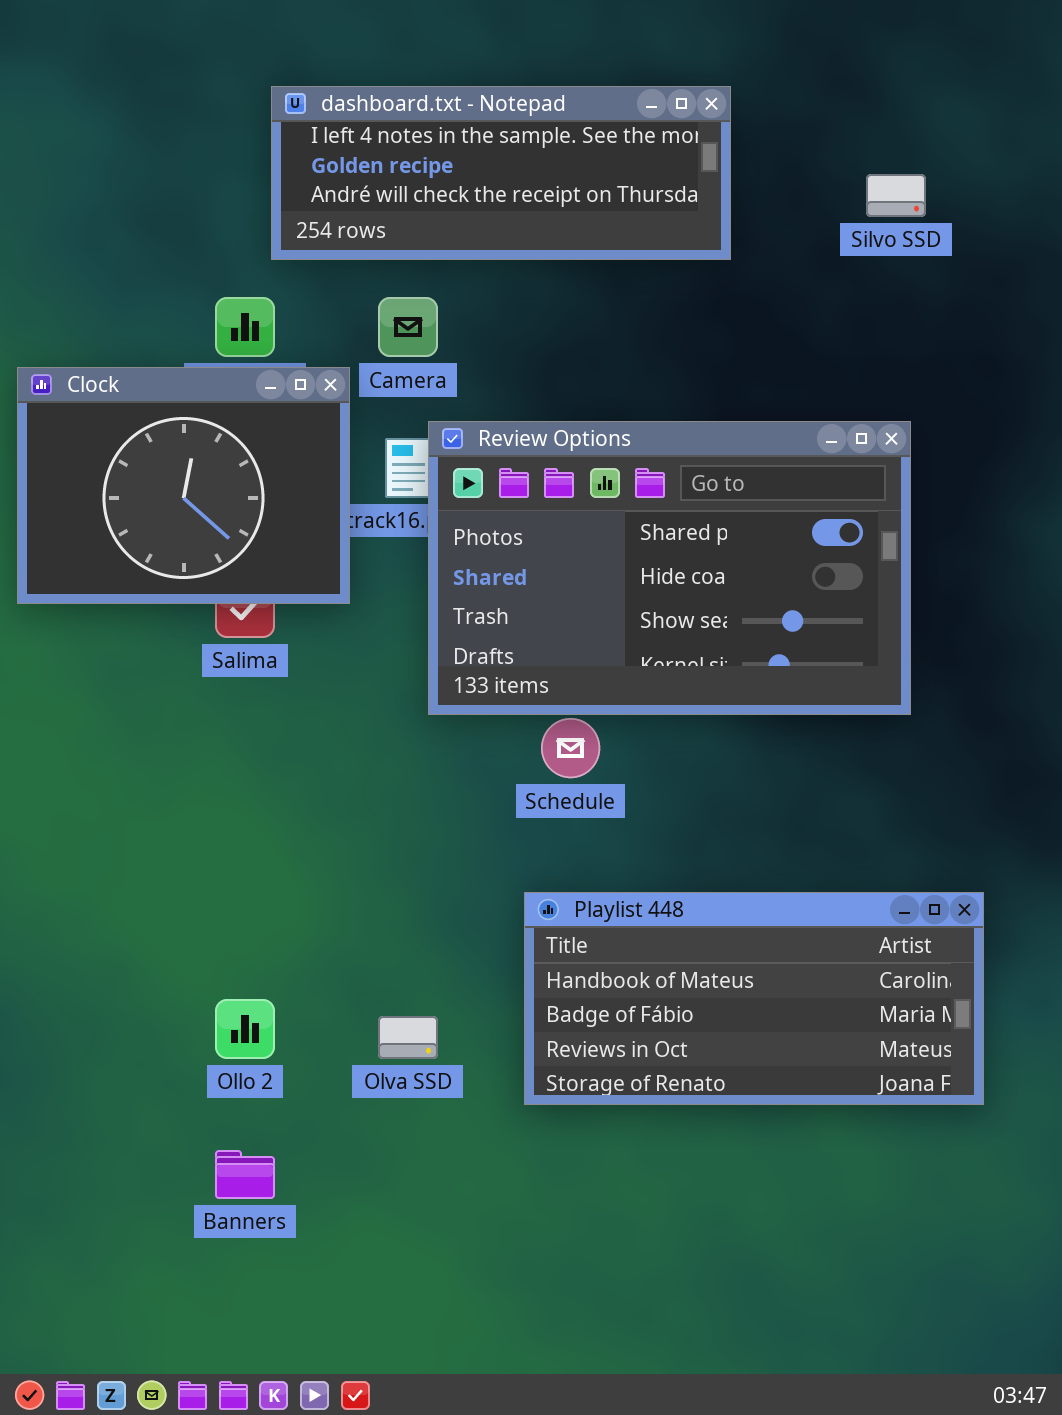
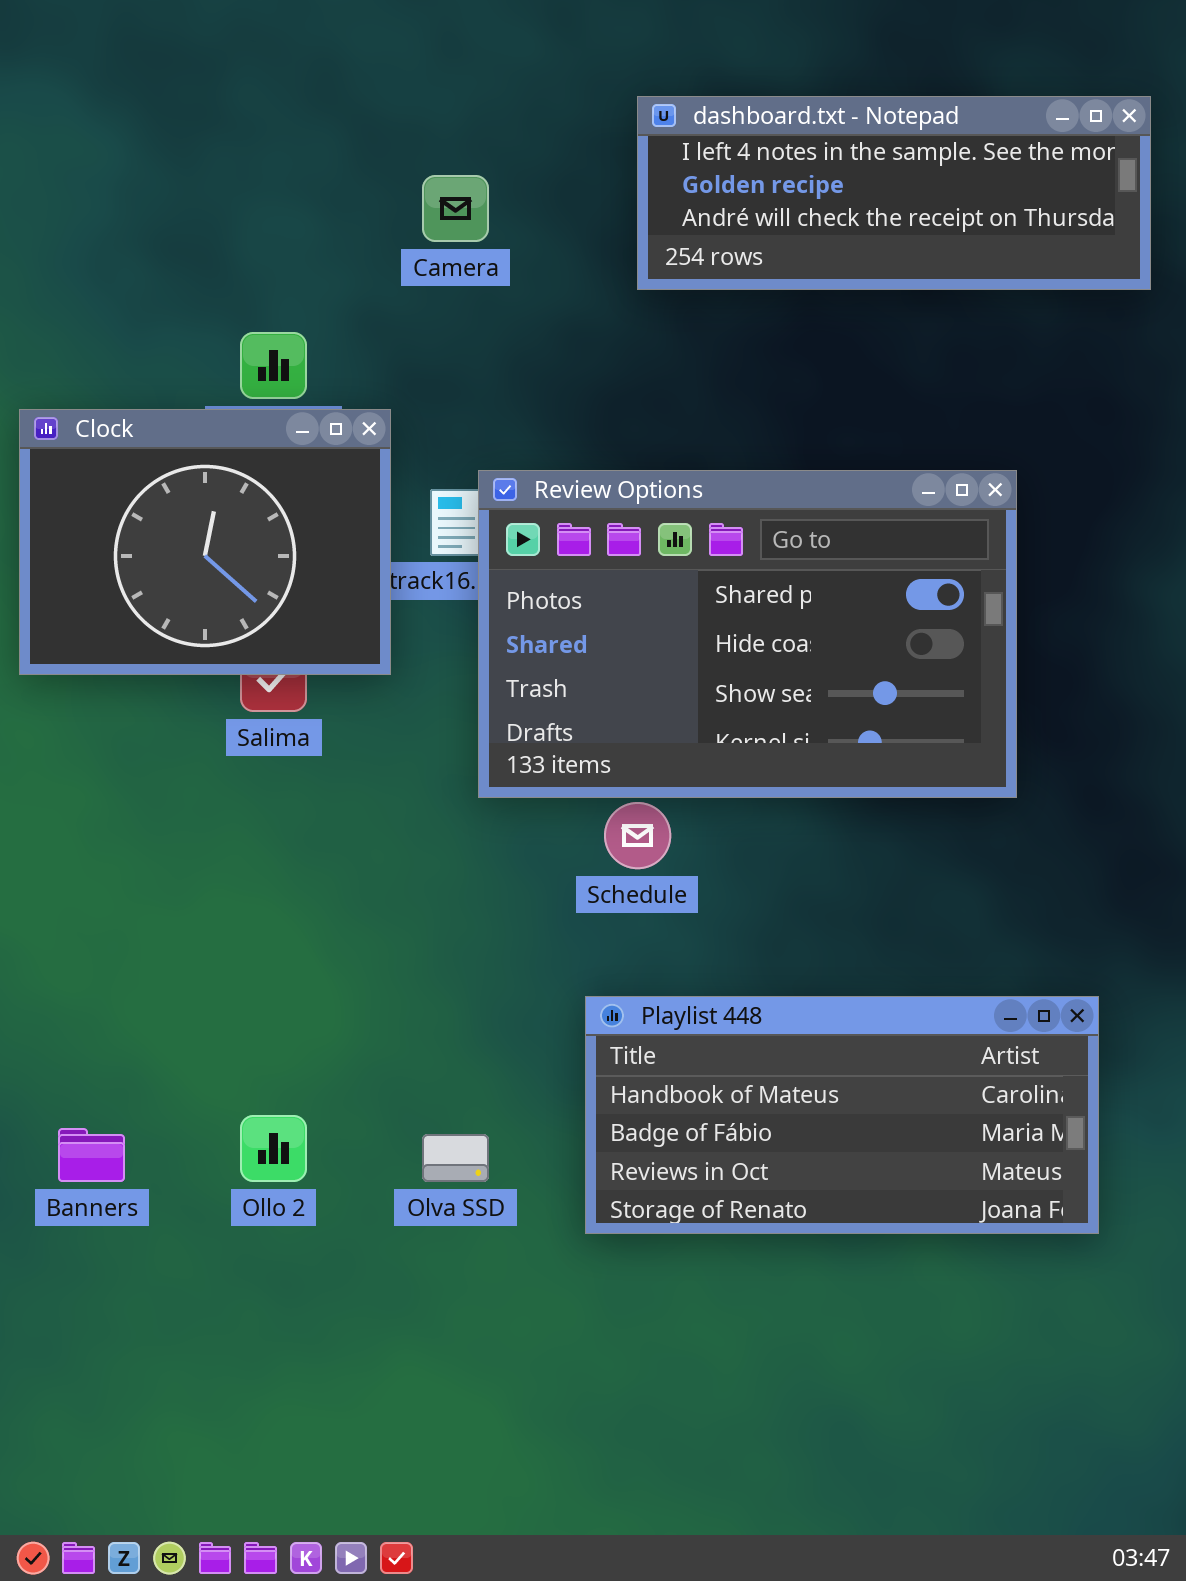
dashboard.txt - Notepad: [271,86,731,260] -> [637,96,1151,290], moved
Camera: [378,297,438,357] -> [422,175,489,242], moved
Banners: [215,1150,275,1199] -> [58,1128,125,1182], moved

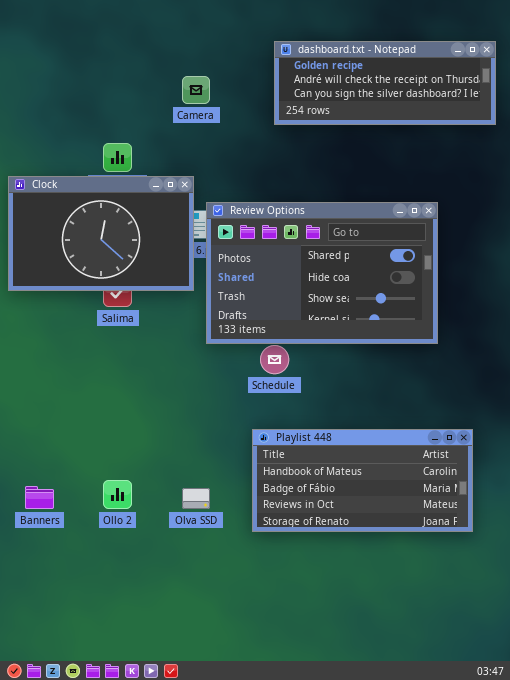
dashboard.txt - Notepad: [637,96,1151,290] -> [274,41,496,125], scrolled down 1 row
Clock: [19,409,391,675] -> [8,176,194,291], resized

